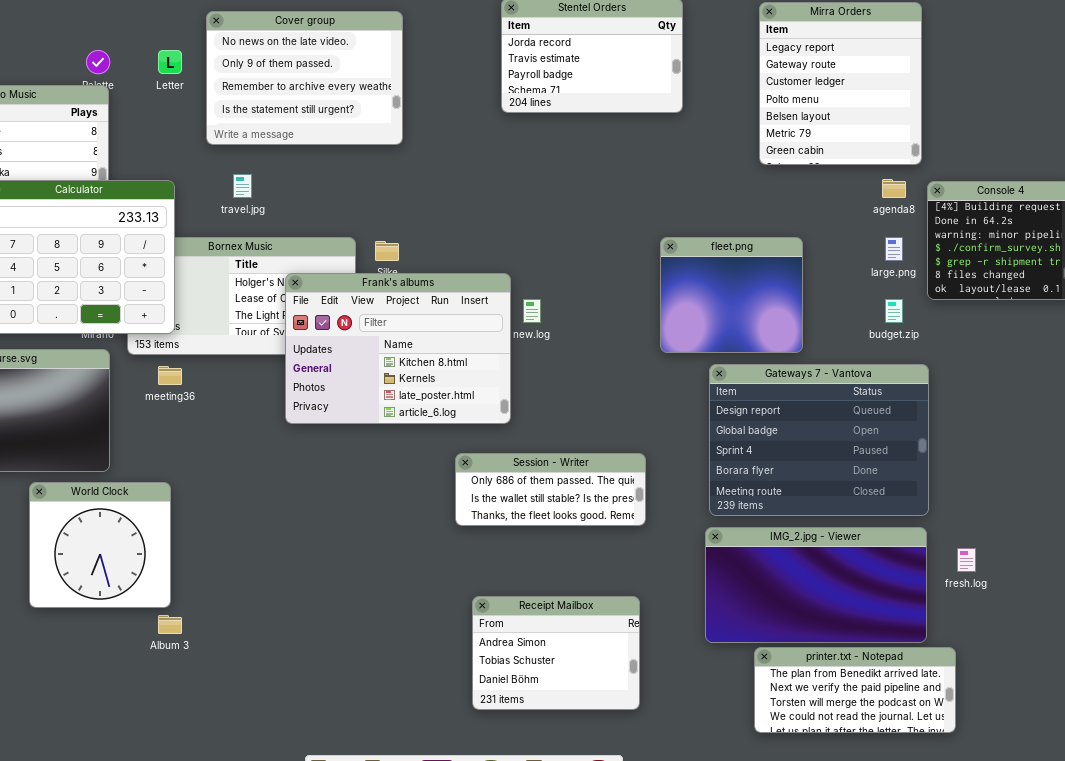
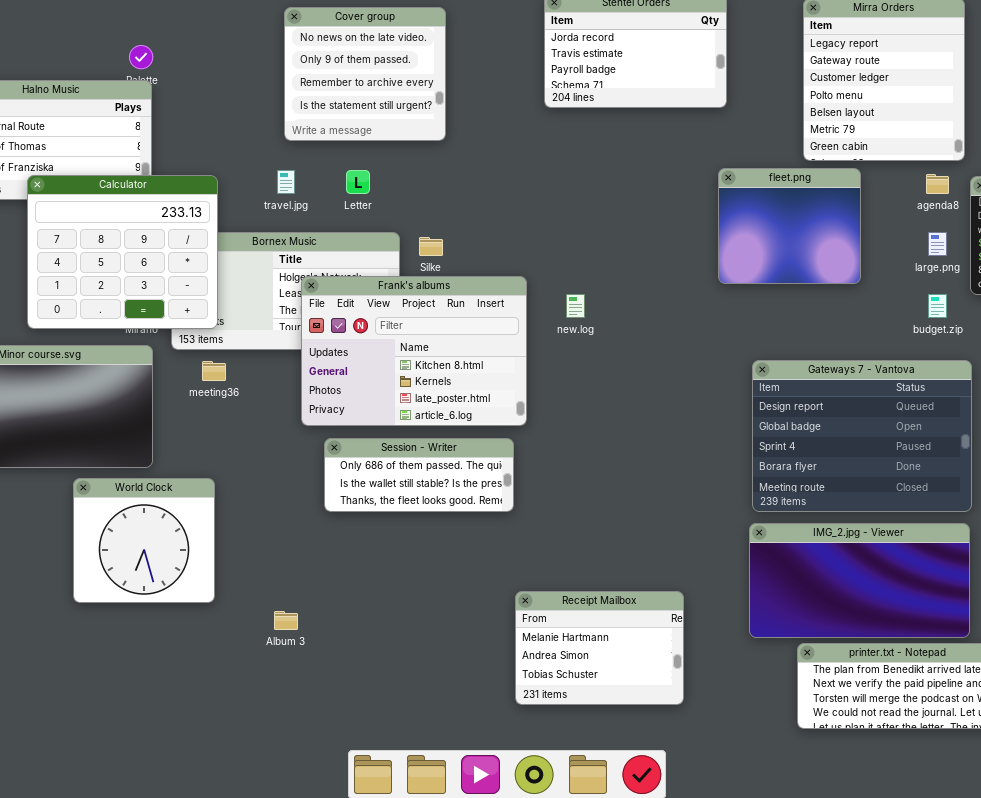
Cover group: [206,11,403,145] -> [284,7,446,141], resized
Letter: [158,50,182,74] -> [346,170,370,194], moved
fleet.png: [660,237,803,353] -> [718,168,861,284], moved
Frank's albums: [285,273,511,424] -> [301,276,527,426], moved
Session - Writer: [455,453,646,526] -> [324,438,514,512], moved
Receipt Mailbox: [472,596,640,710] -> [515,591,684,705], scrolled up 1 row
Album 3: [158,615,182,634] -> [274,611,298,630], moved

